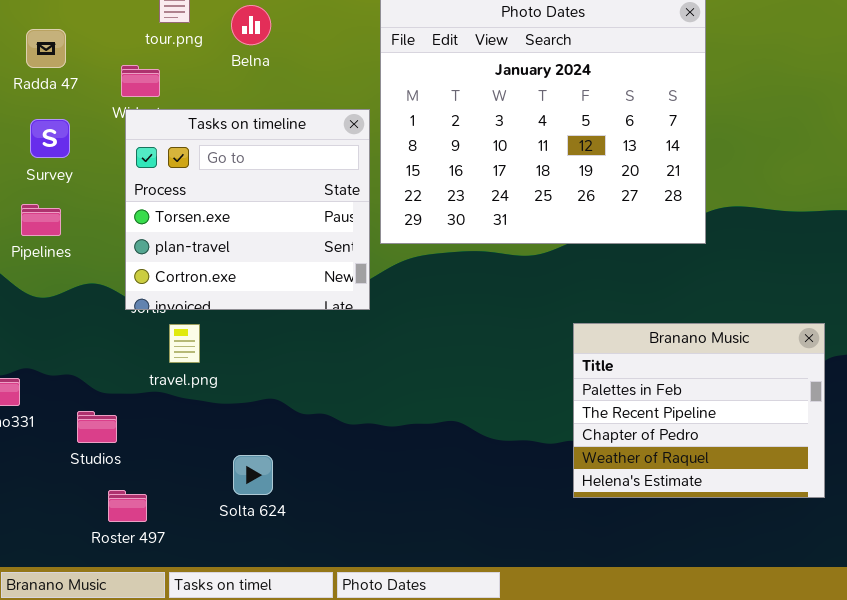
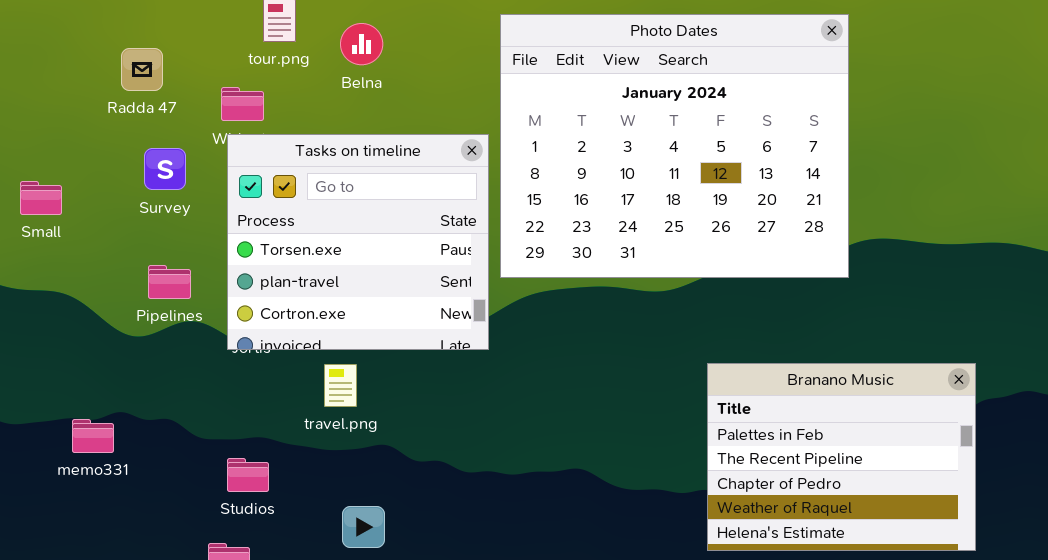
Survey: [30,119,70,158] -> [144,148,186,190], moved
Pipelines: [21,204,61,236] -> [148,265,191,299], moved
travel.png: [169,324,200,363] -> [324,364,357,407], moved
Studios: [77,411,117,443] -> [227,458,269,492], moved

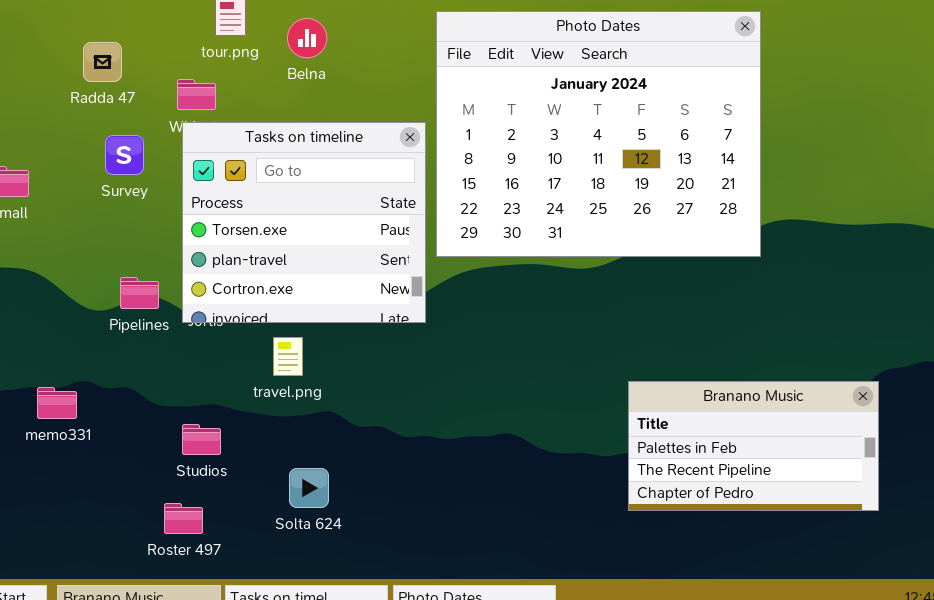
Pipelines: [148,265,191,299] -> [120,277,159,309], moved
Branano Music: [707,363,976,551] -> [628,381,879,511], resized

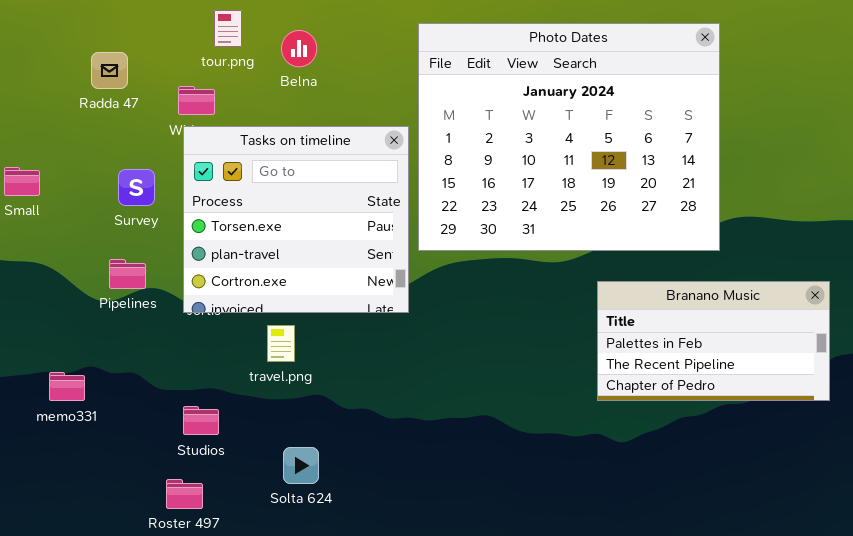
Survey: [105,135,144,175] -> [118,169,155,206], moved
Pipelines: [120,277,159,309] -> [109,259,146,289], moved
Branano Music: [628,381,879,511] -> [597,281,830,401], moved

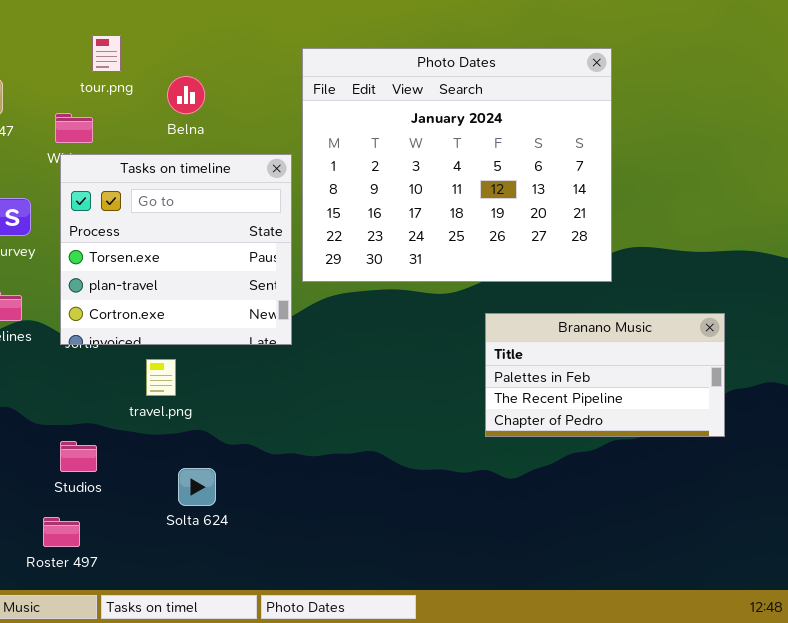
Belna: [281,30,317,67] -> [167,76,205,114], moved
Solta 624: [283,447,319,484] -> [178,468,216,506], moved

